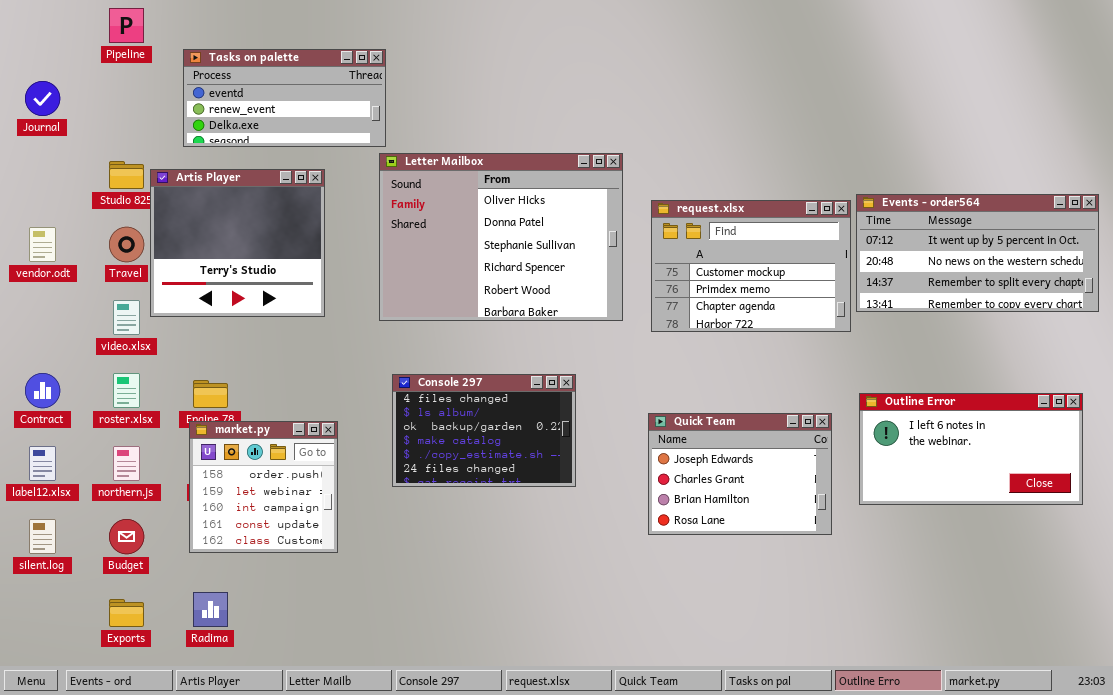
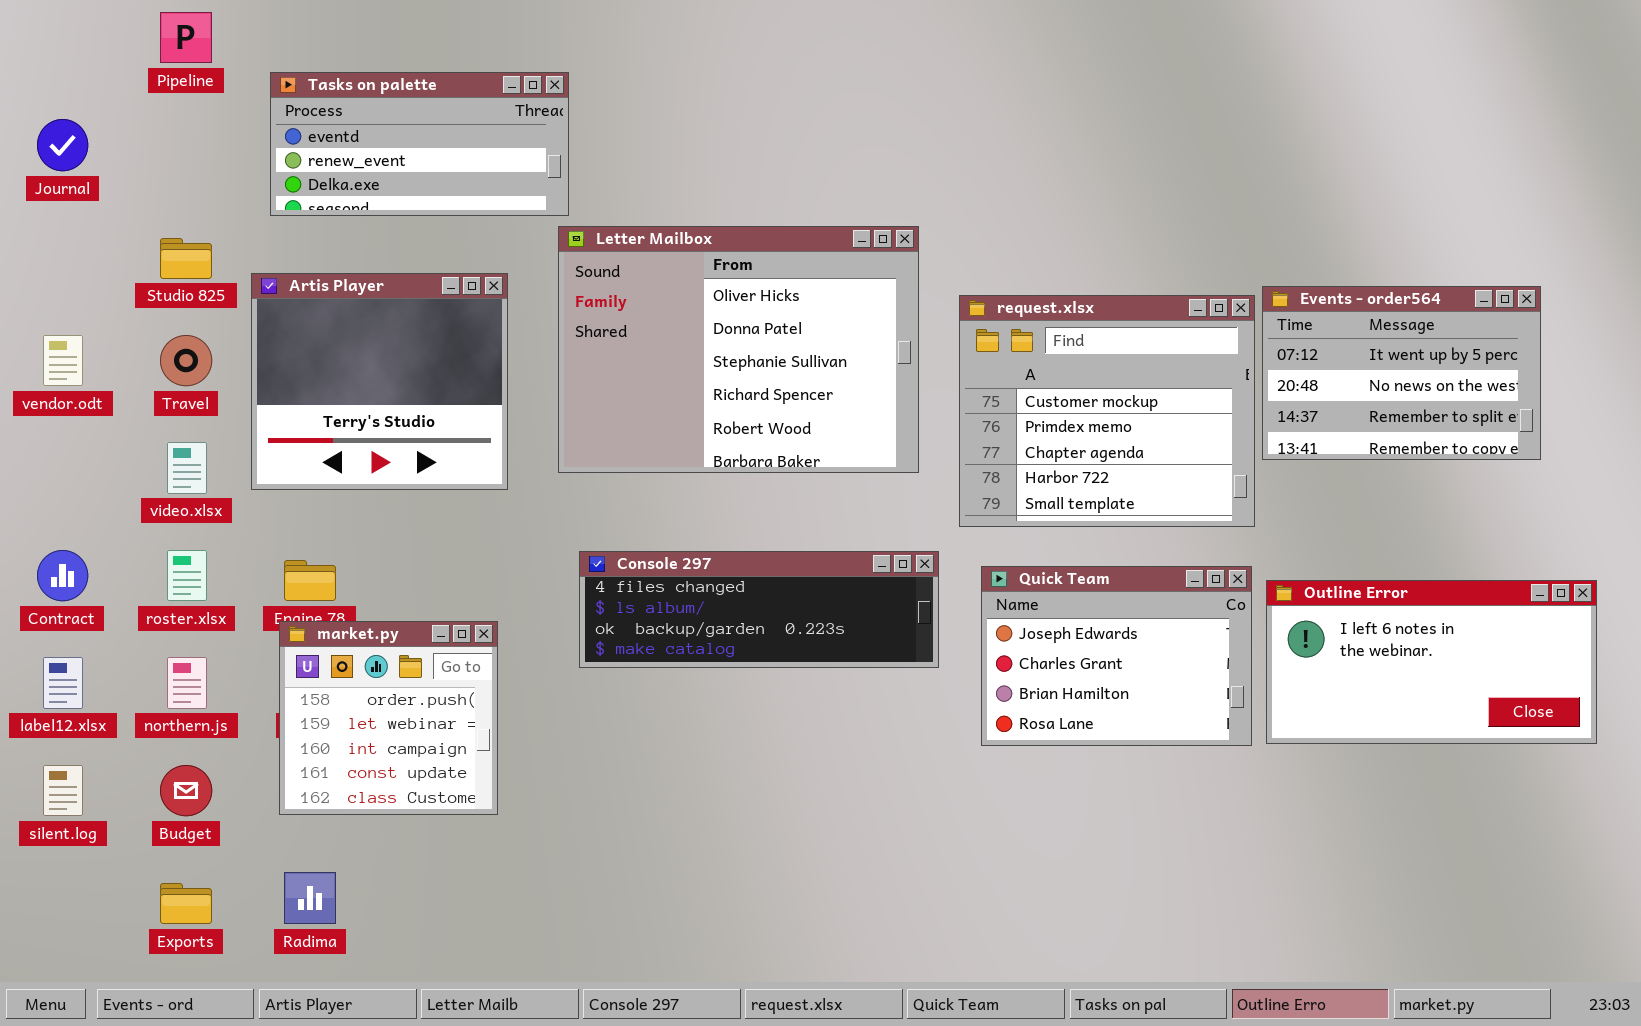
Artis Player: [150,169,325,317] -> [251,273,508,490], moved
Events - order564: [856,194,1099,312] -> [1262,286,1541,460], resized
request.xlsx: [651,200,851,332] -> [959,295,1255,527], resized
Console 297: [392,374,576,487] -> [579,551,939,668], resized
Quick Team: [648,413,832,535] -> [981,566,1252,746], moved

